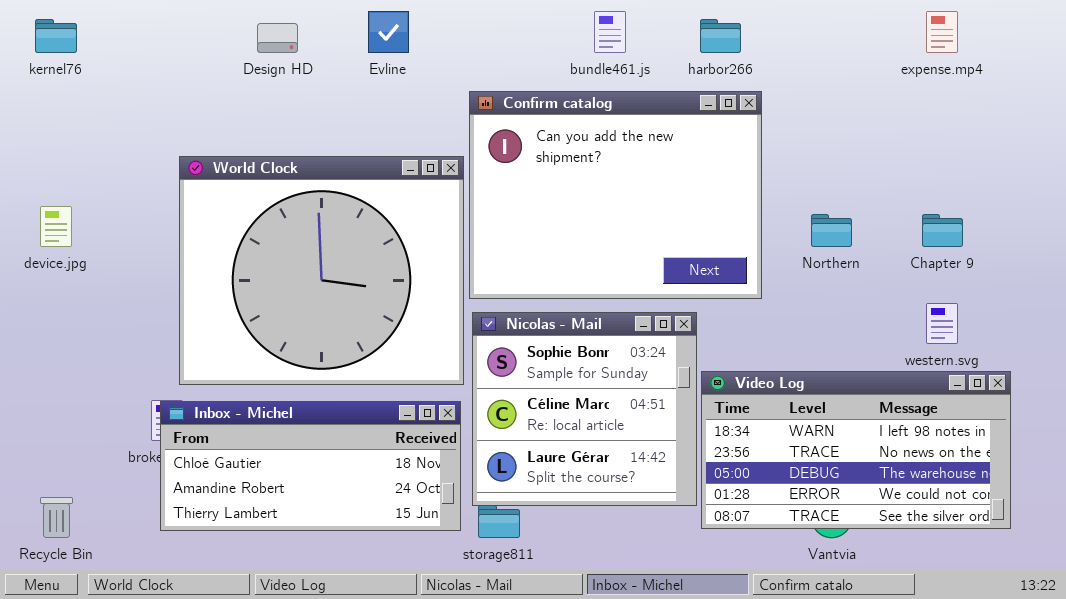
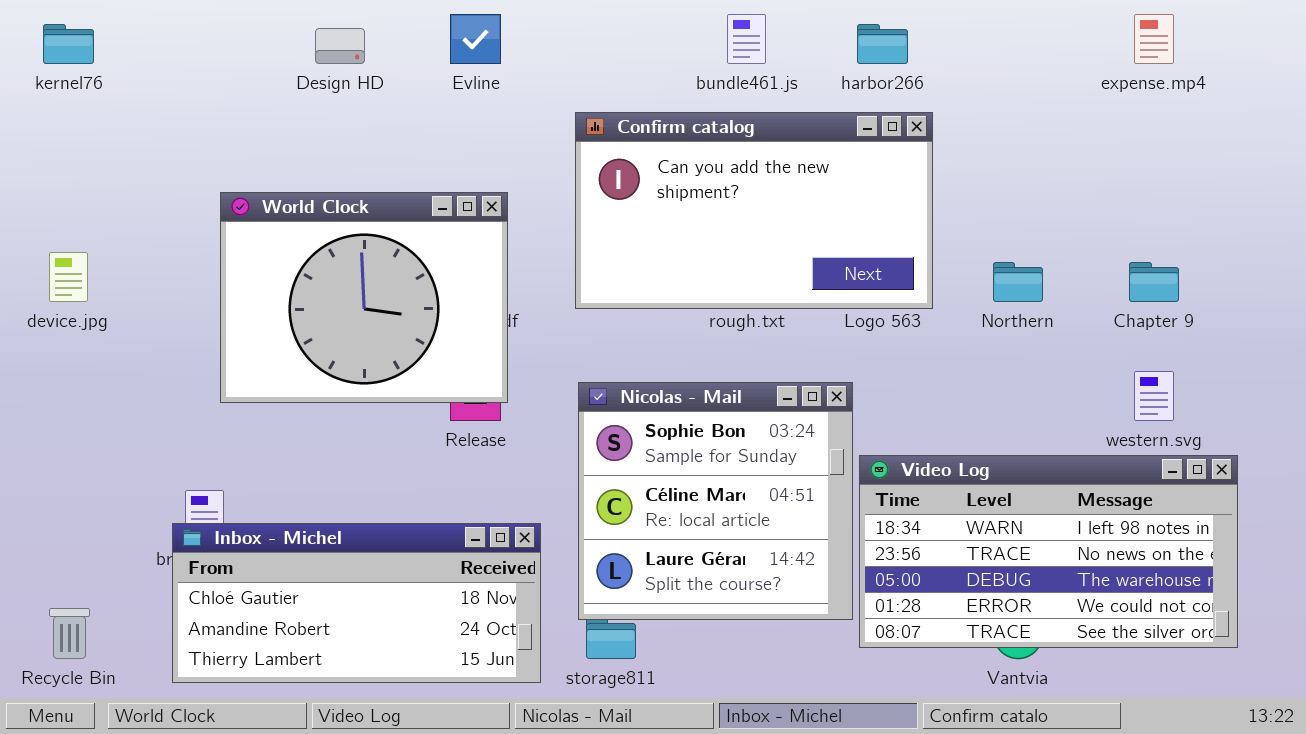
Confirm catalog: [469,91,762,299] -> [575,112,933,309], resized
World Clock: [179,156,464,385] -> [220,192,508,403], resized
Inbox - Michel: [160,401,461,531] -> [172,523,541,683], moved

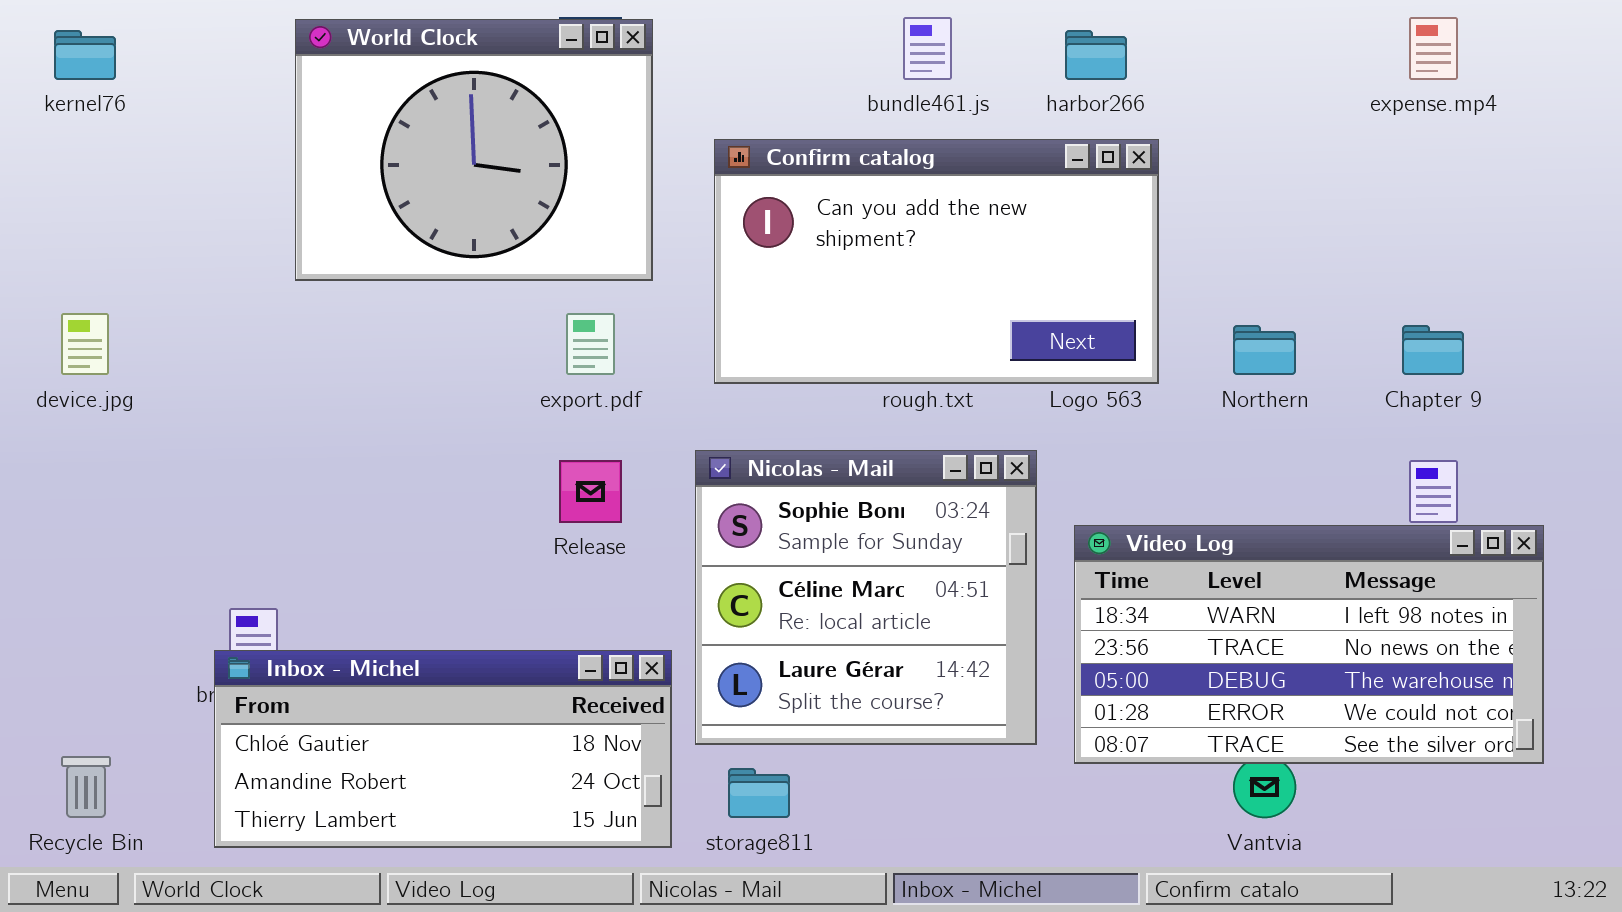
World Clock: [220,192,508,403] -> [295,19,653,281], moved
Nicolas - Mail: [578,382,853,620] -> [695,450,1037,745], moved
Video Log: [859,455,1238,648] -> [1074,525,1544,764], moved

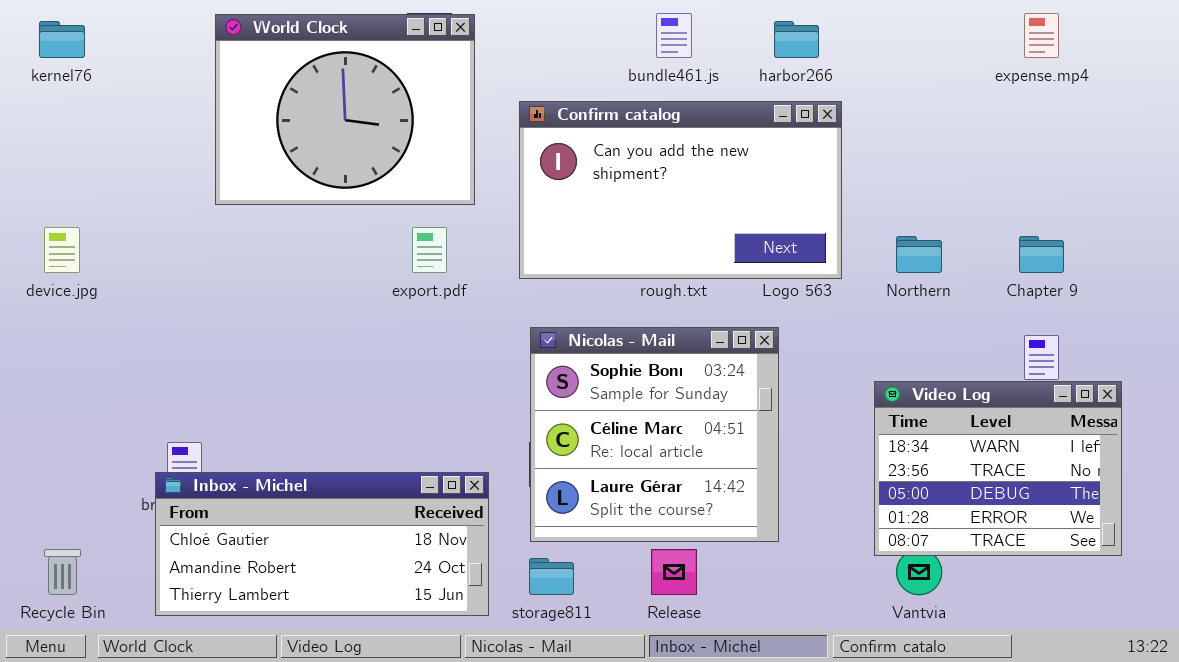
Nicolas - Mail: [695,450,1037,745] -> [530,327,779,542], moved
Release: [559,460,622,523] -> [651,549,697,595], moved
Video Log: [1074,525,1544,764] -> [874,381,1122,556], resized

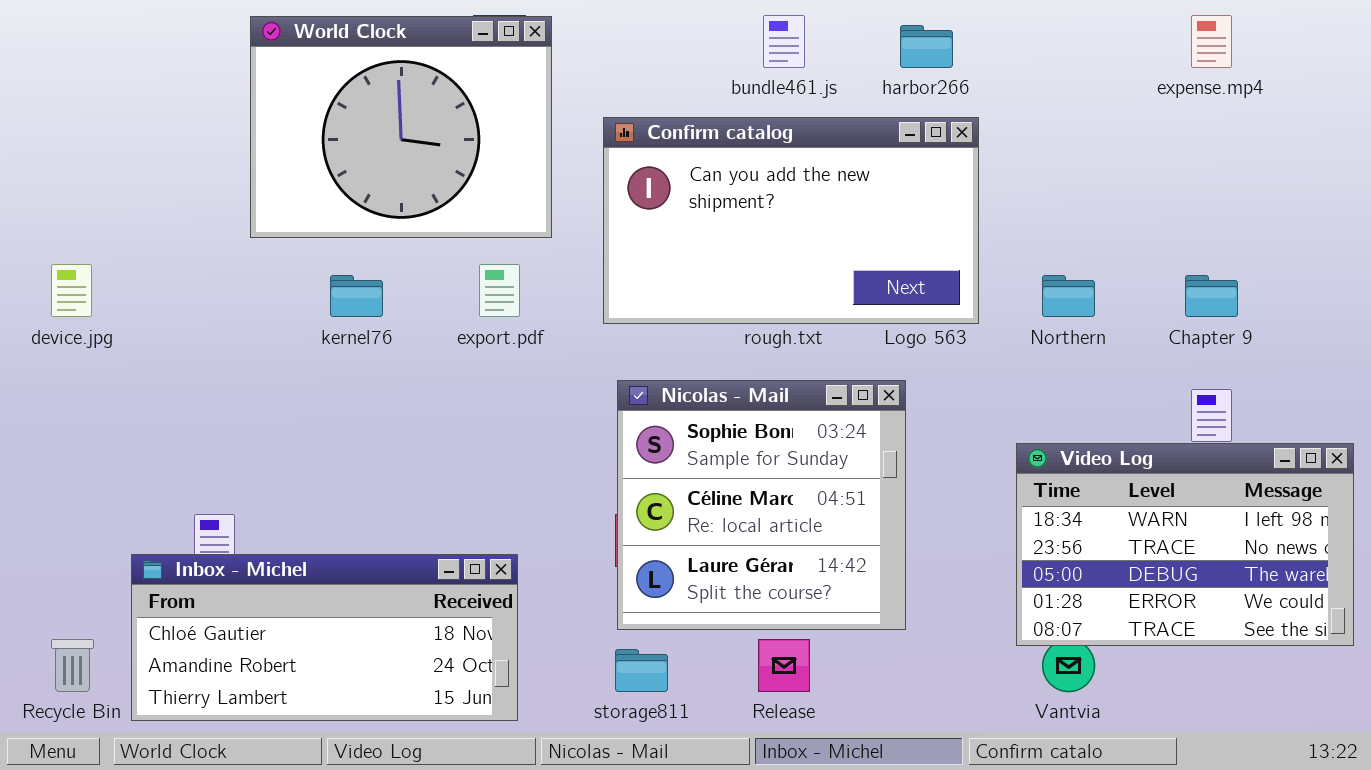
kernel76: [39,21,85,58] -> [330,275,383,317], moved
Video Log: [874,381,1122,556] -> [1016,443,1354,646], resized
Inbox - Michel: [155,472,489,616] -> [131,554,518,721], moved

